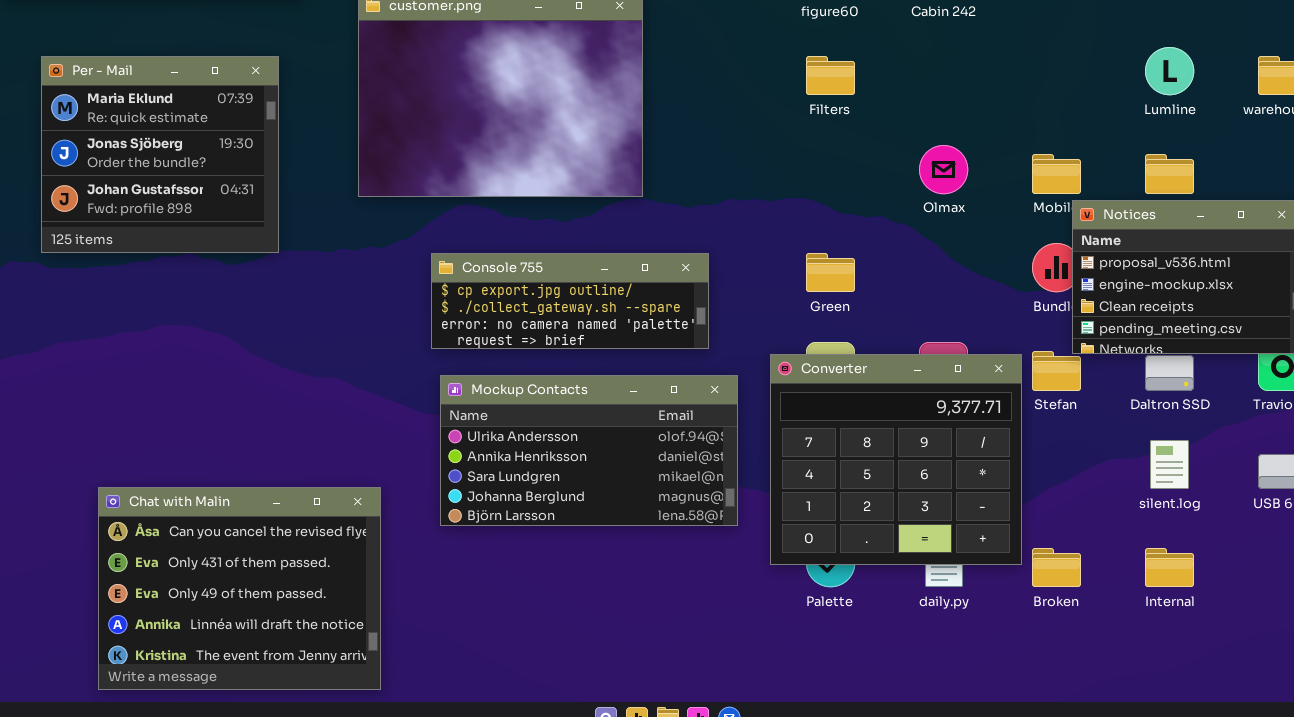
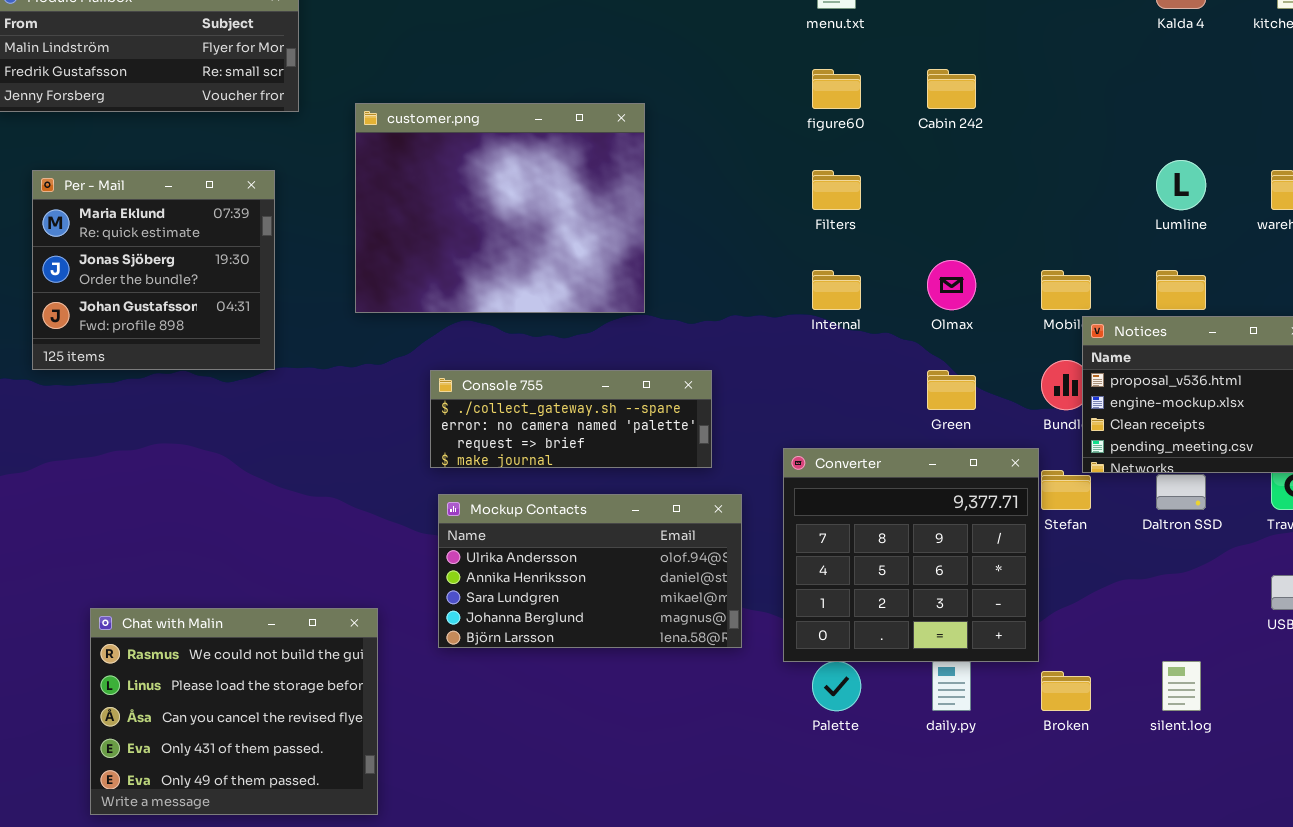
Console 755: [431,253,709,349] -> [430,370,712,468], scrolled down 1 row
Green: [806,253,855,292] -> [927,370,976,410], moved
Converter: [770,354,1022,565] -> [783,448,1039,662], moved
silent.log: [1150,440,1189,489] -> [1162,661,1201,711], moved
Chat with Malin: [98,487,381,690] -> [90,608,378,815], scrolled up 2 rows
Internal: [1145,548,1194,587] -> [812,270,861,310], moved

